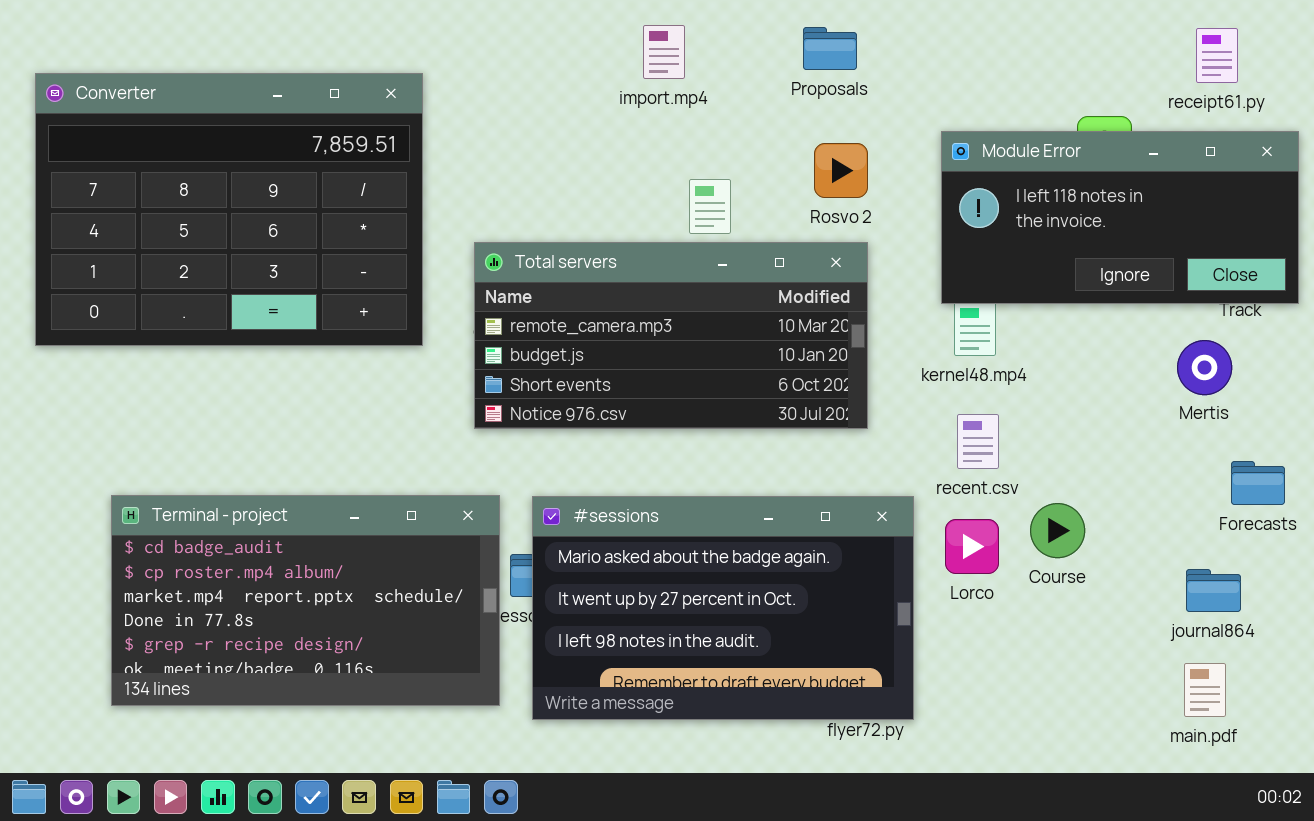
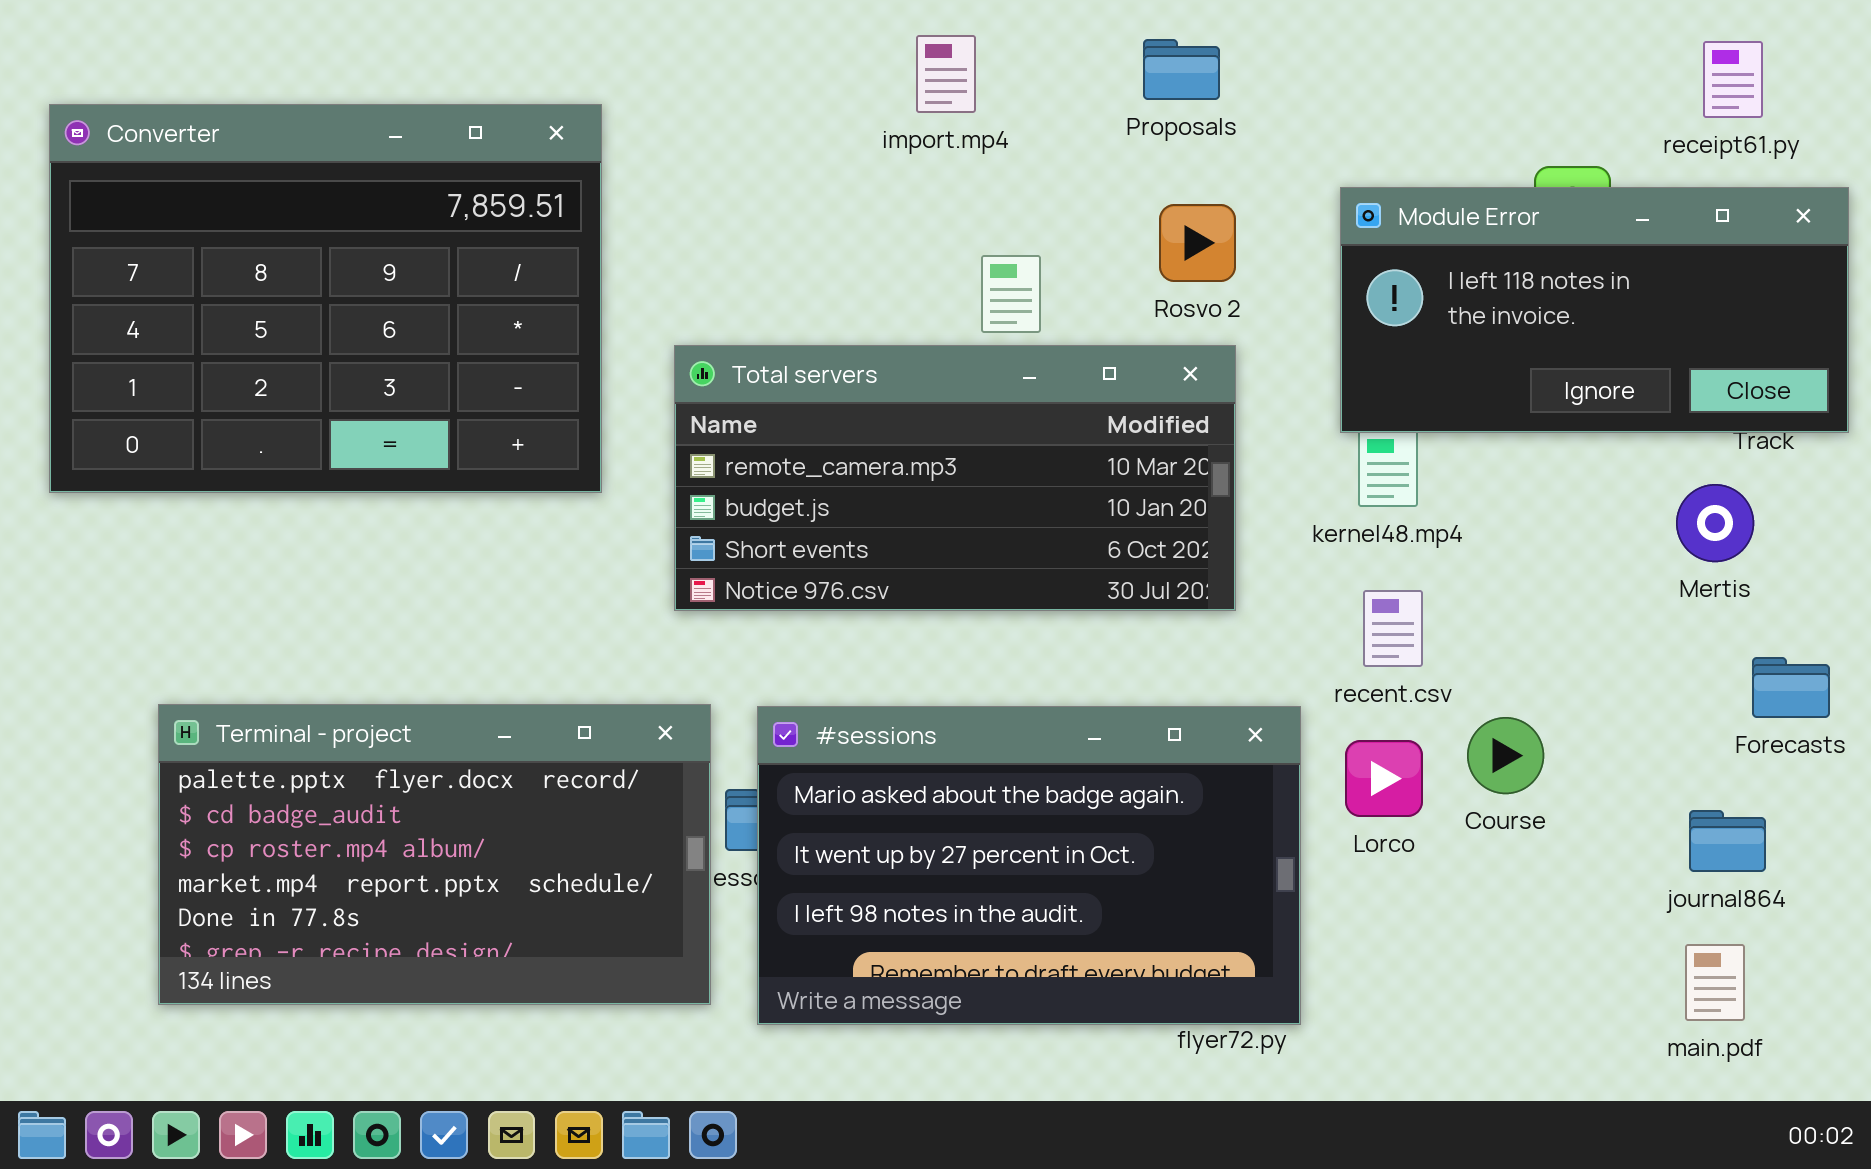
Terminal - project: [111,495,500,706] -> [158,704,711,1005], scrolled up 1 row

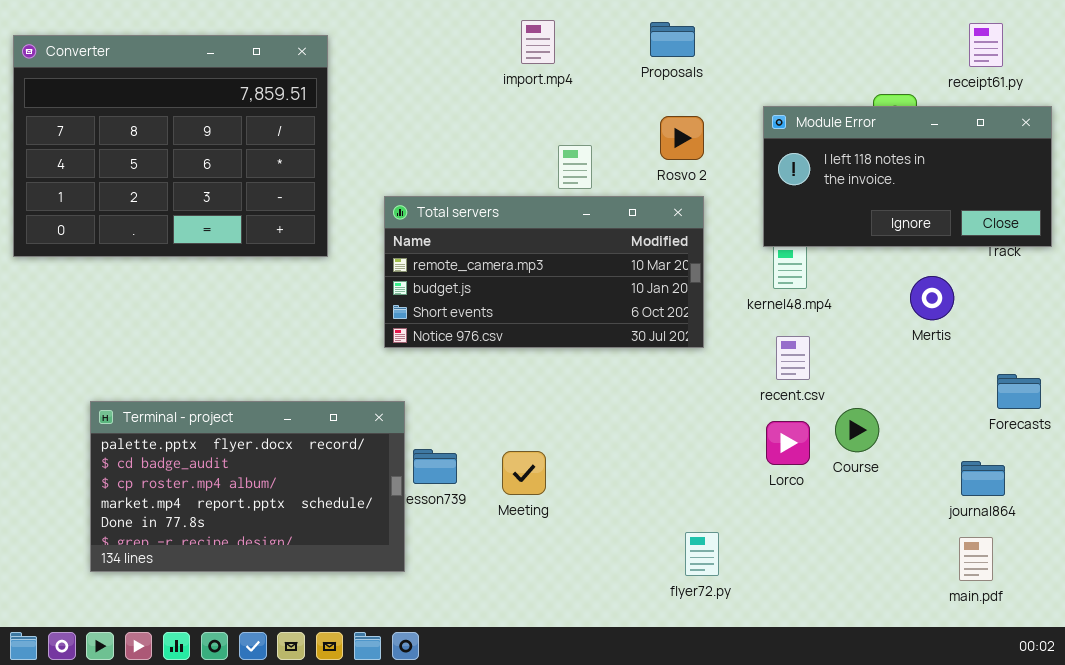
Converter: [49,104,602,493] -> [13,35,328,257], moved
Mertis: [1676,484,1754,562] -> [910,276,954,320], moved
#sessions: [757,706,1301,1025] -> none, closed

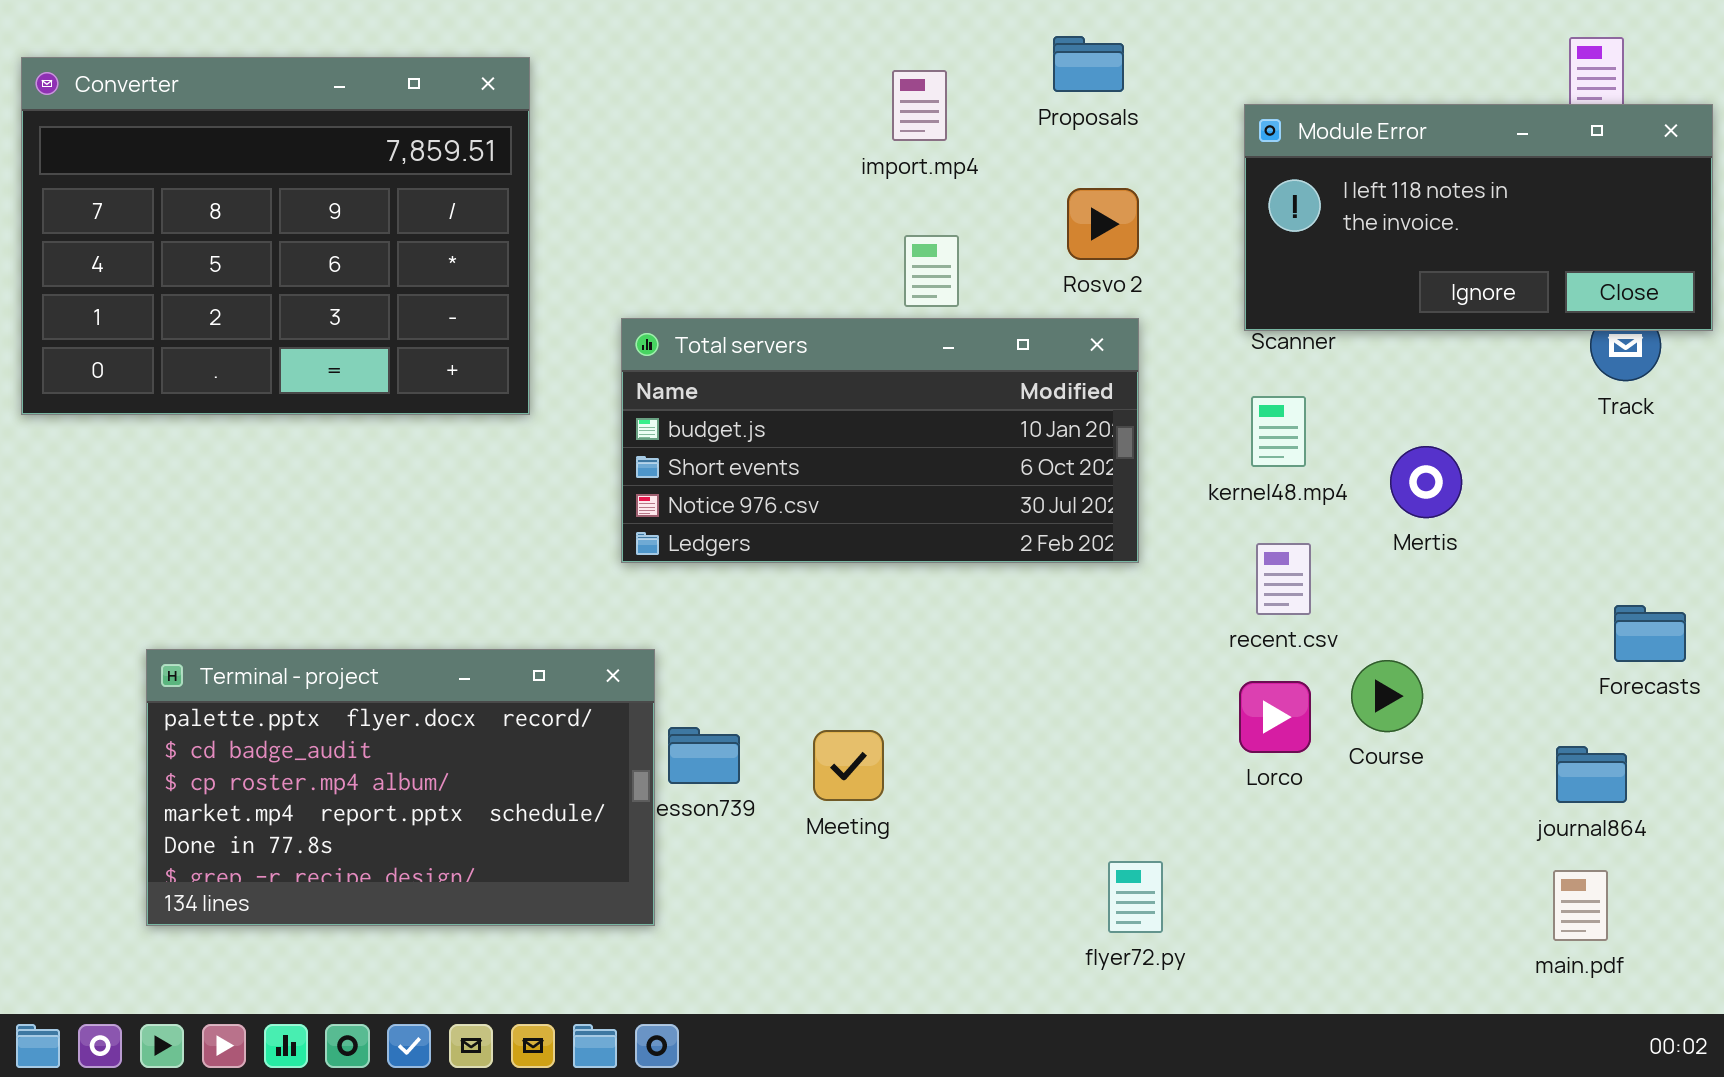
import.mp4: [521,20,555,64] -> [892,70,947,141], moved
Module Error: [763,106,1052,247] -> [1244,104,1713,331], moved
Total servers: [384,196,704,348] -> [621,318,1139,563], scrolled down 1 row
Mertis: [910,276,954,320] -> [1390,446,1462,518], moved

